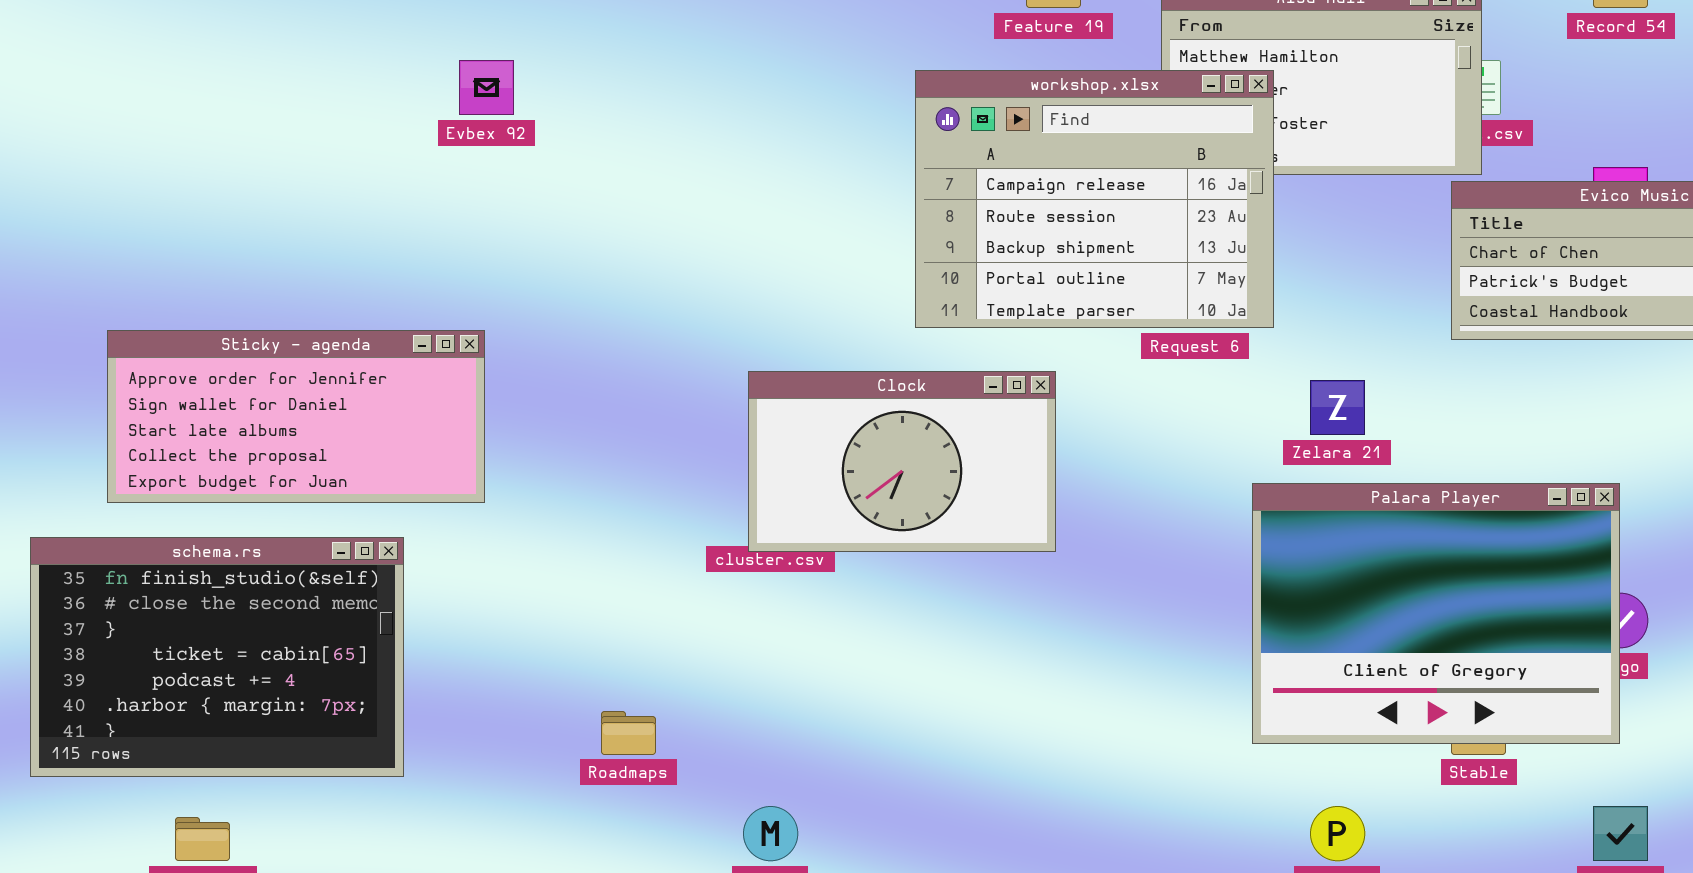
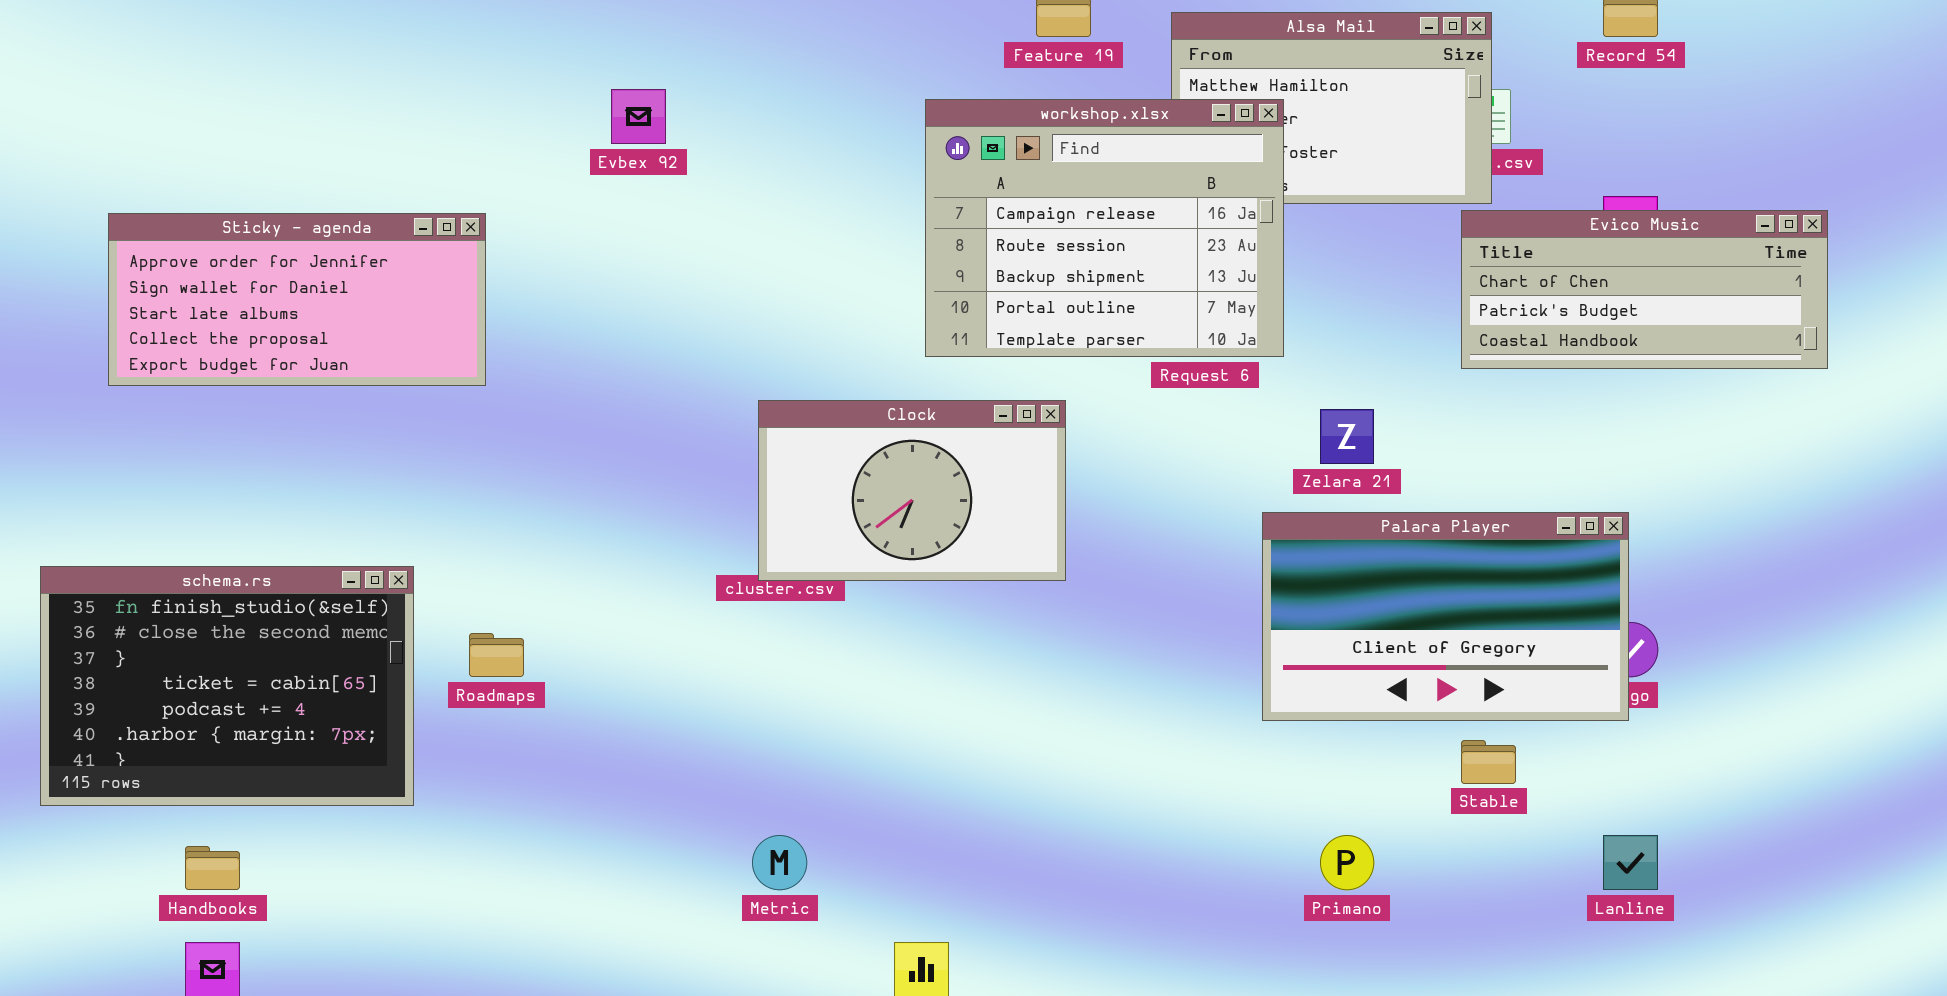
Evbex 92: [459,60,514,115] -> [611,89,666,144], moved
Sticky - agenda: [107,330,485,503] -> [108,213,486,386], moved
Palara Player: [1252,483,1620,744] -> [1262,512,1629,721], resized
Roadmaps: [601,711,656,755] -> [469,633,524,677], moved

